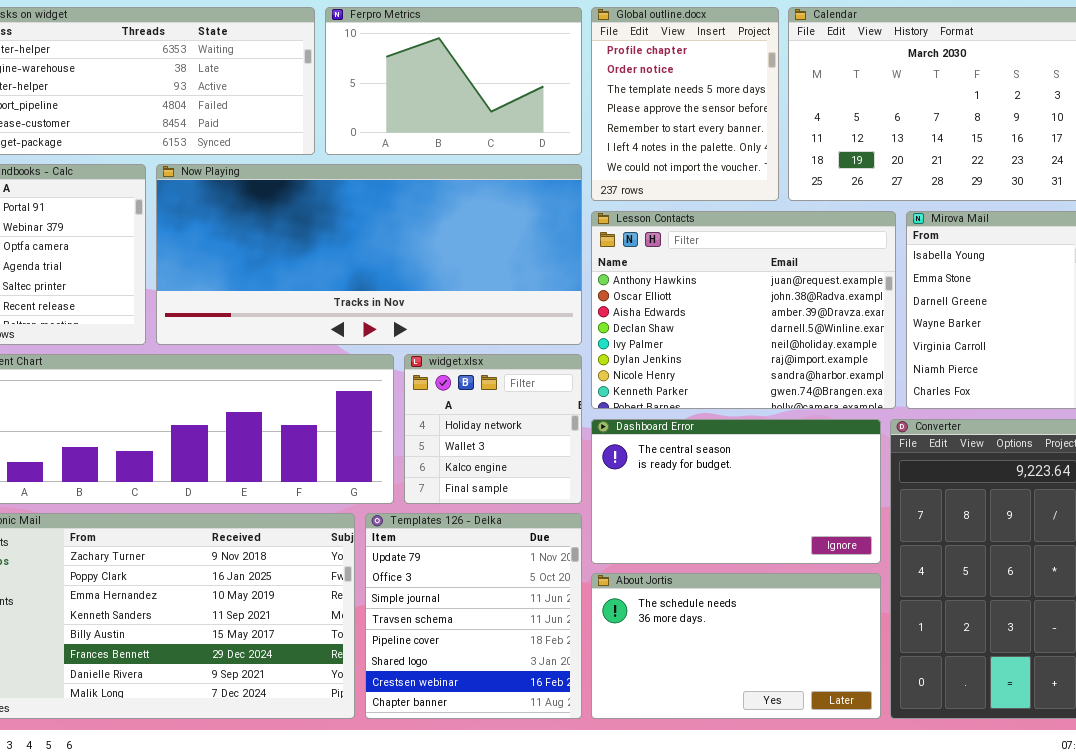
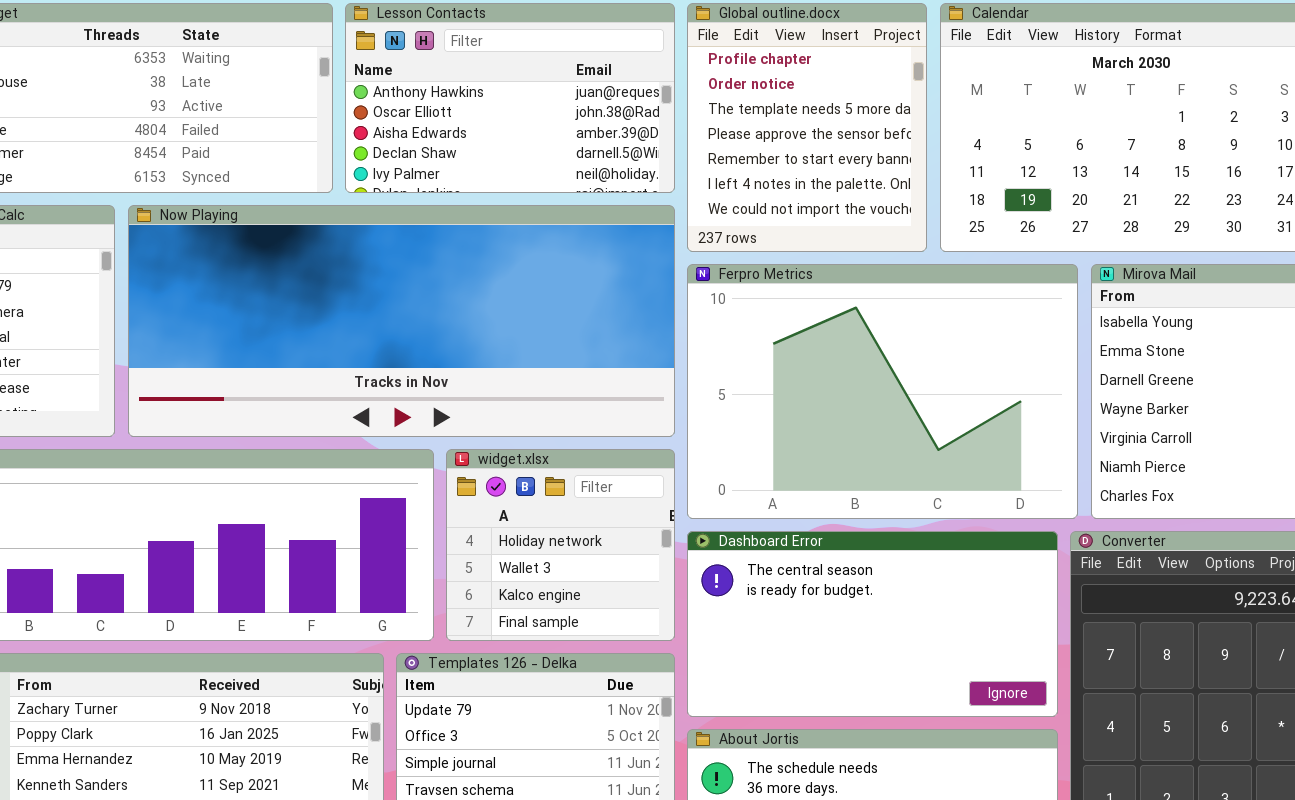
Ferpro Metrics: [325,7,582,155] -> [687,264,1078,519], moved, resized
Lesson Contacts: [591,211,896,409] -> [345,3,675,193], moved, resized

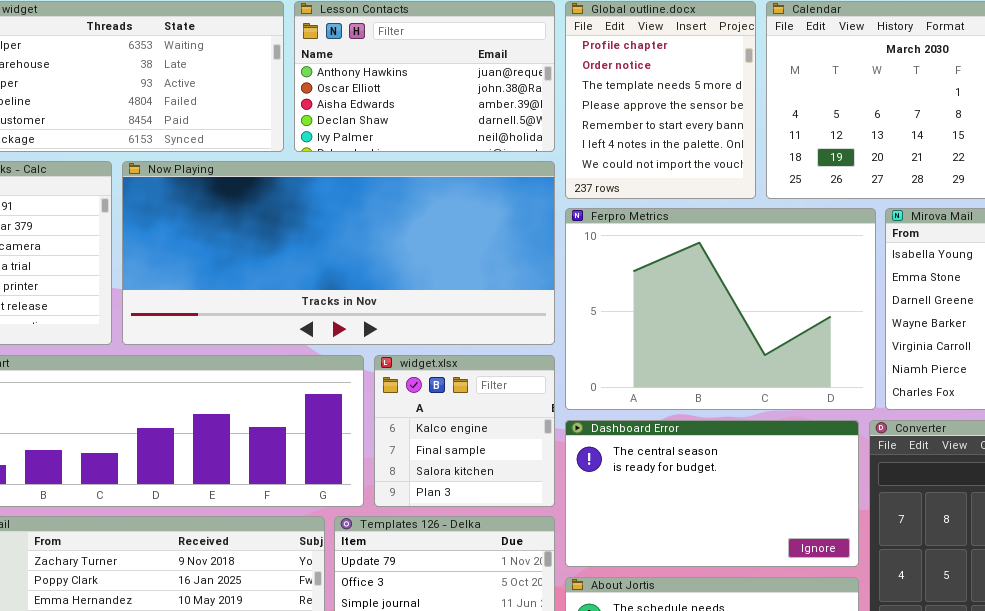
widget.xlsx: [446,449,675,641] -> [374,355,555,507], scrolled down 2 rows

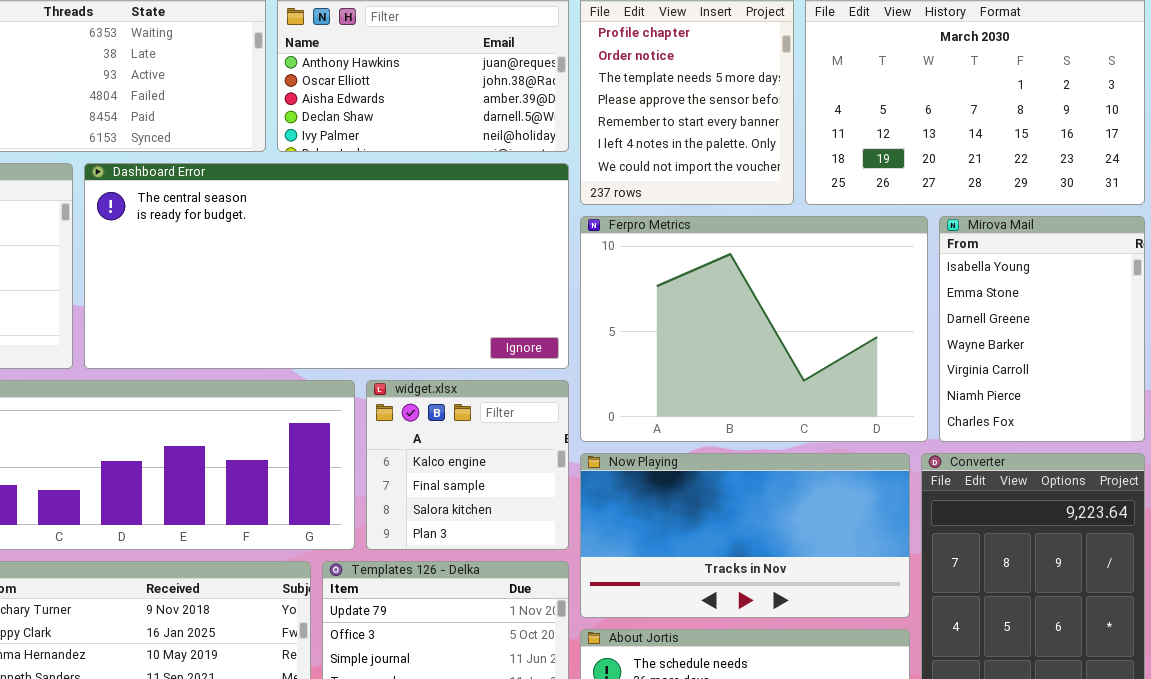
Now Playing: [122,161,555,345] -> [580,453,910,618], moved, resized
Dashboard Error: [565,420,859,567] -> [84,163,569,369], moved, resized

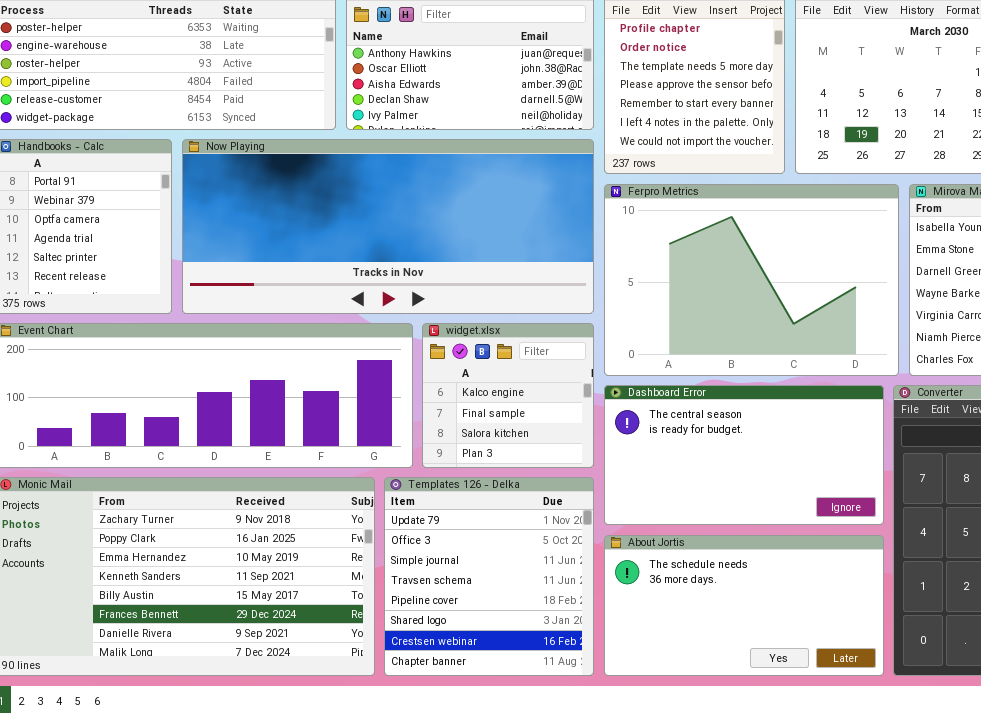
Dashboard Error: [84,163,569,369] -> [604,385,884,525], moved, resized
Now Playing: [580,453,910,618] -> [182,139,594,314], moved, resized

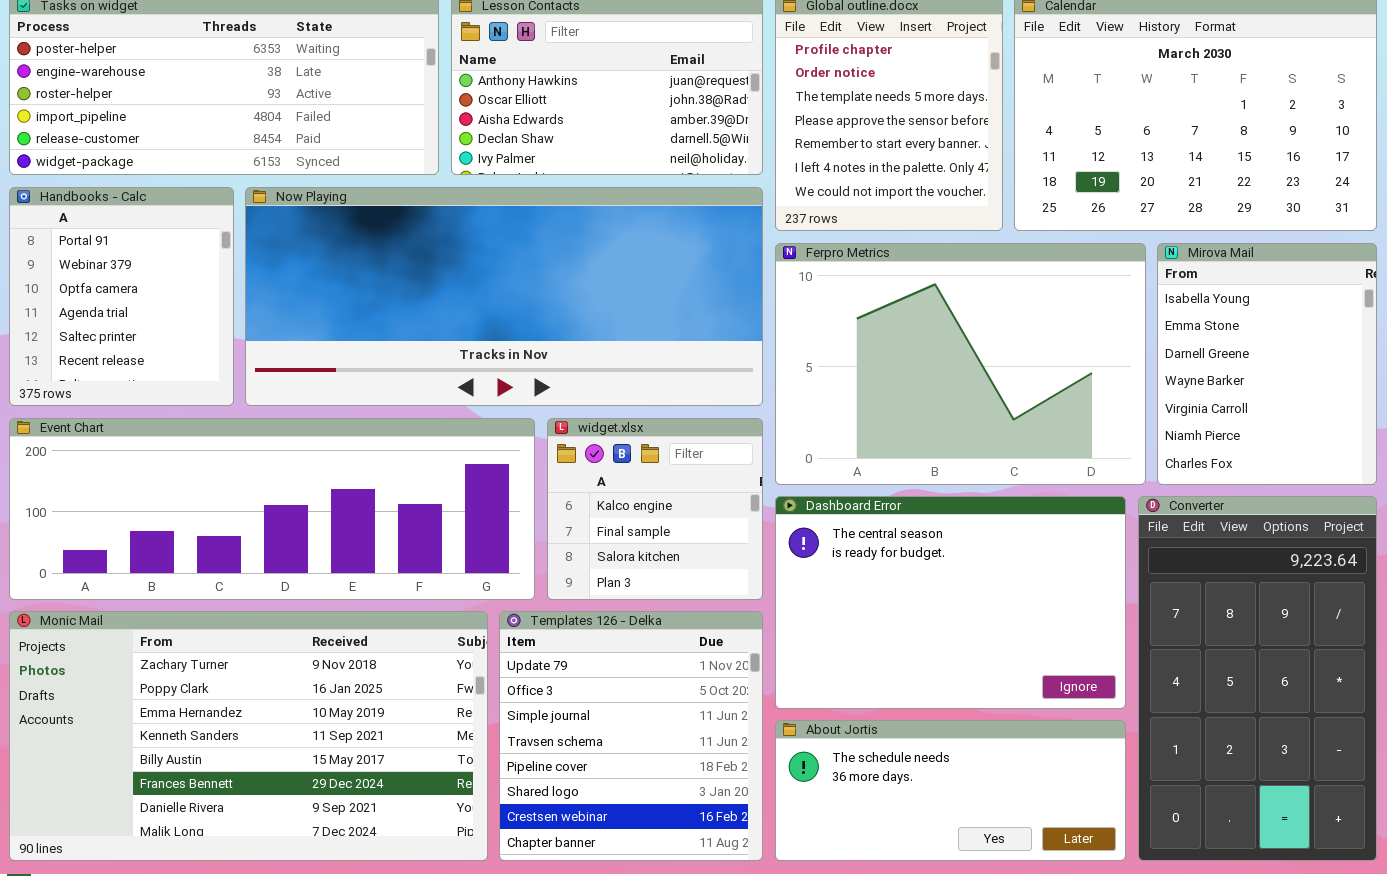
Dashboard Error: [604,385,884,525] -> [775,496,1126,709], resized
About Jortis: [604,535,884,676] -> [775,720,1126,861], resized

